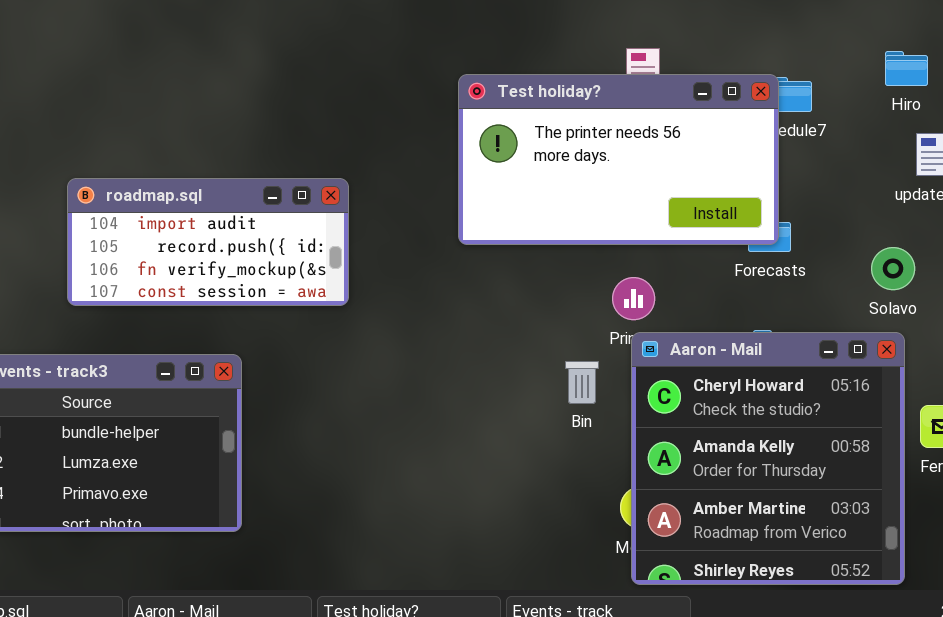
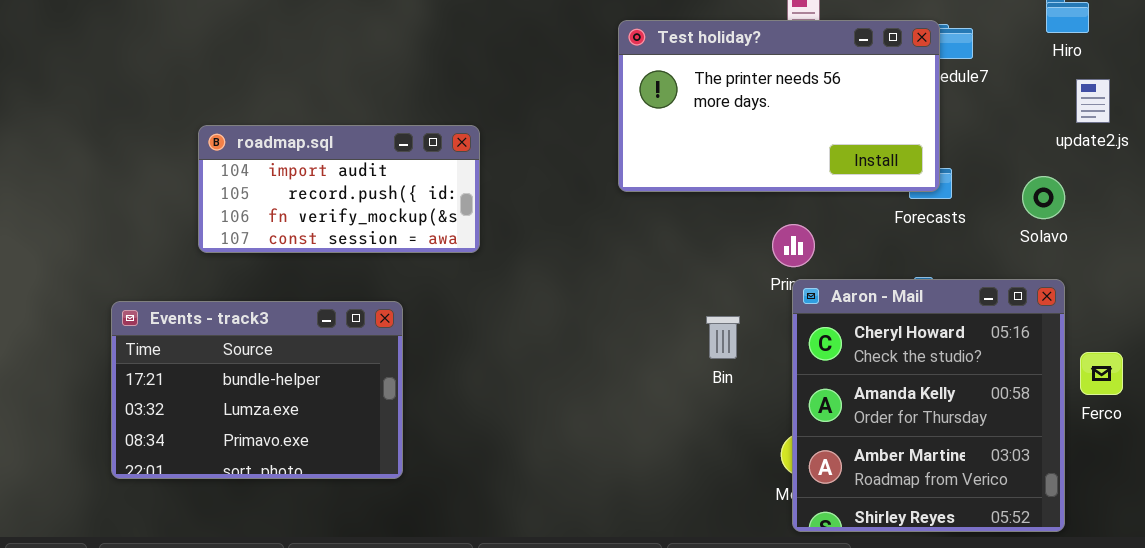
roadmap.sql: [67,178,349,306] -> [198,125,480,253], moved
Solavo: [871,247,915,290] -> [1022,176,1065,219], moved
Bin: [565,361,599,404] -> [706,316,740,359], moved

